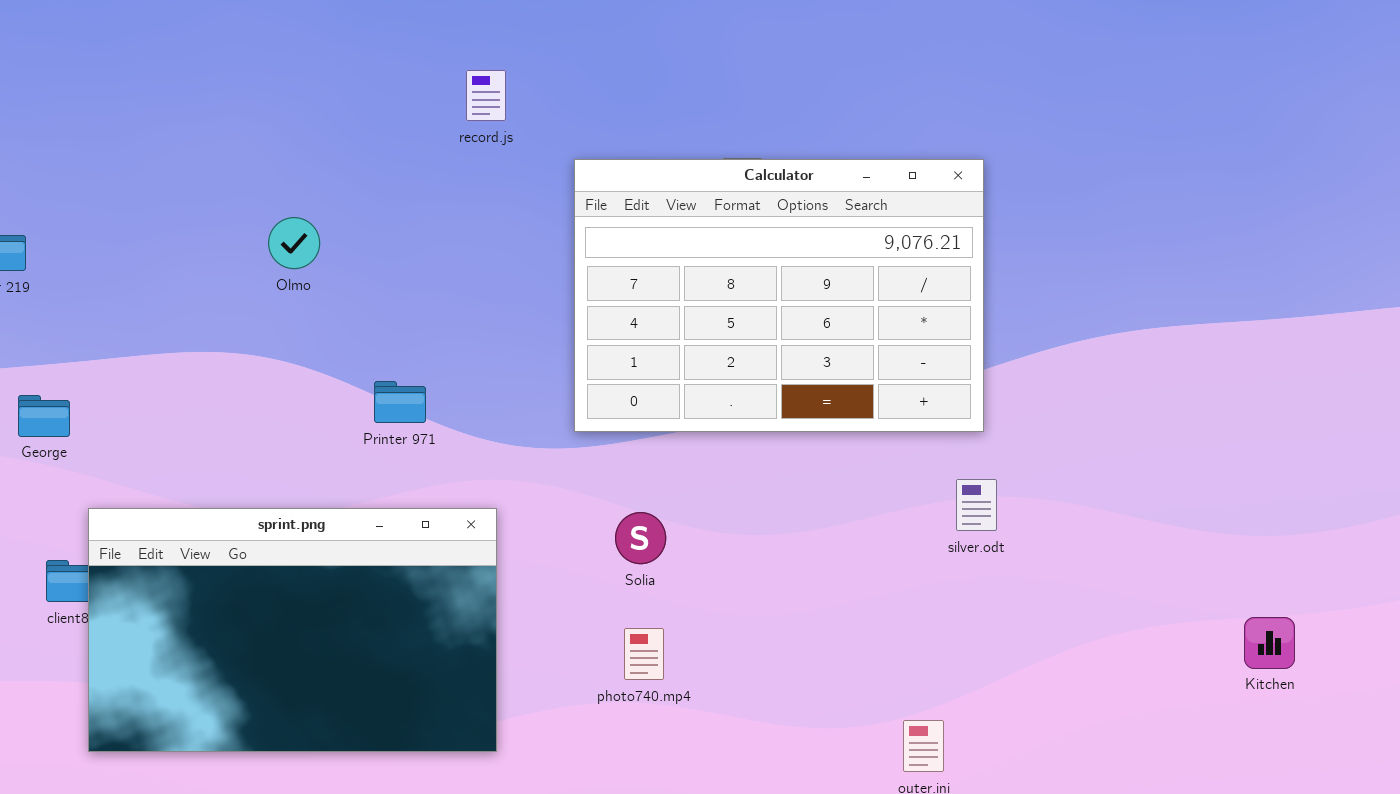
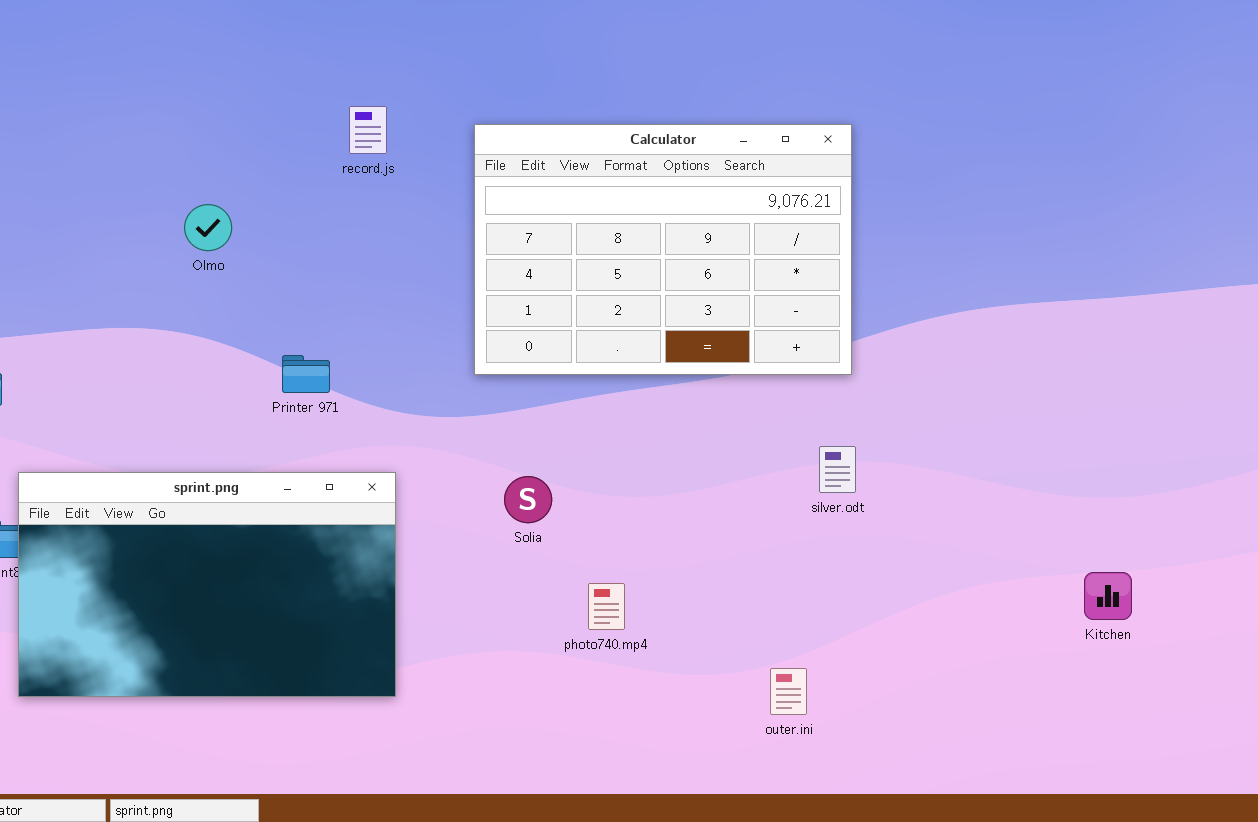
record.js: [466,70,506,121] -> [349,106,387,154], moved
Calculator: [574,159,984,432] -> [474,124,852,375], moved
photo740.mp4: [624,628,664,680] -> [588,583,625,630], moved

